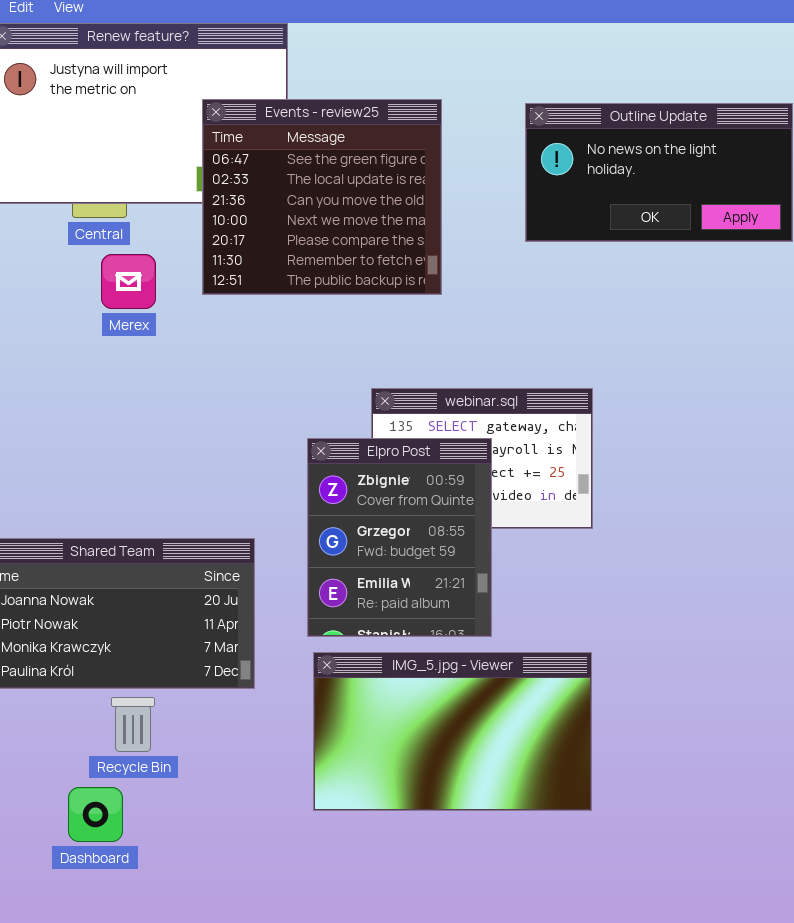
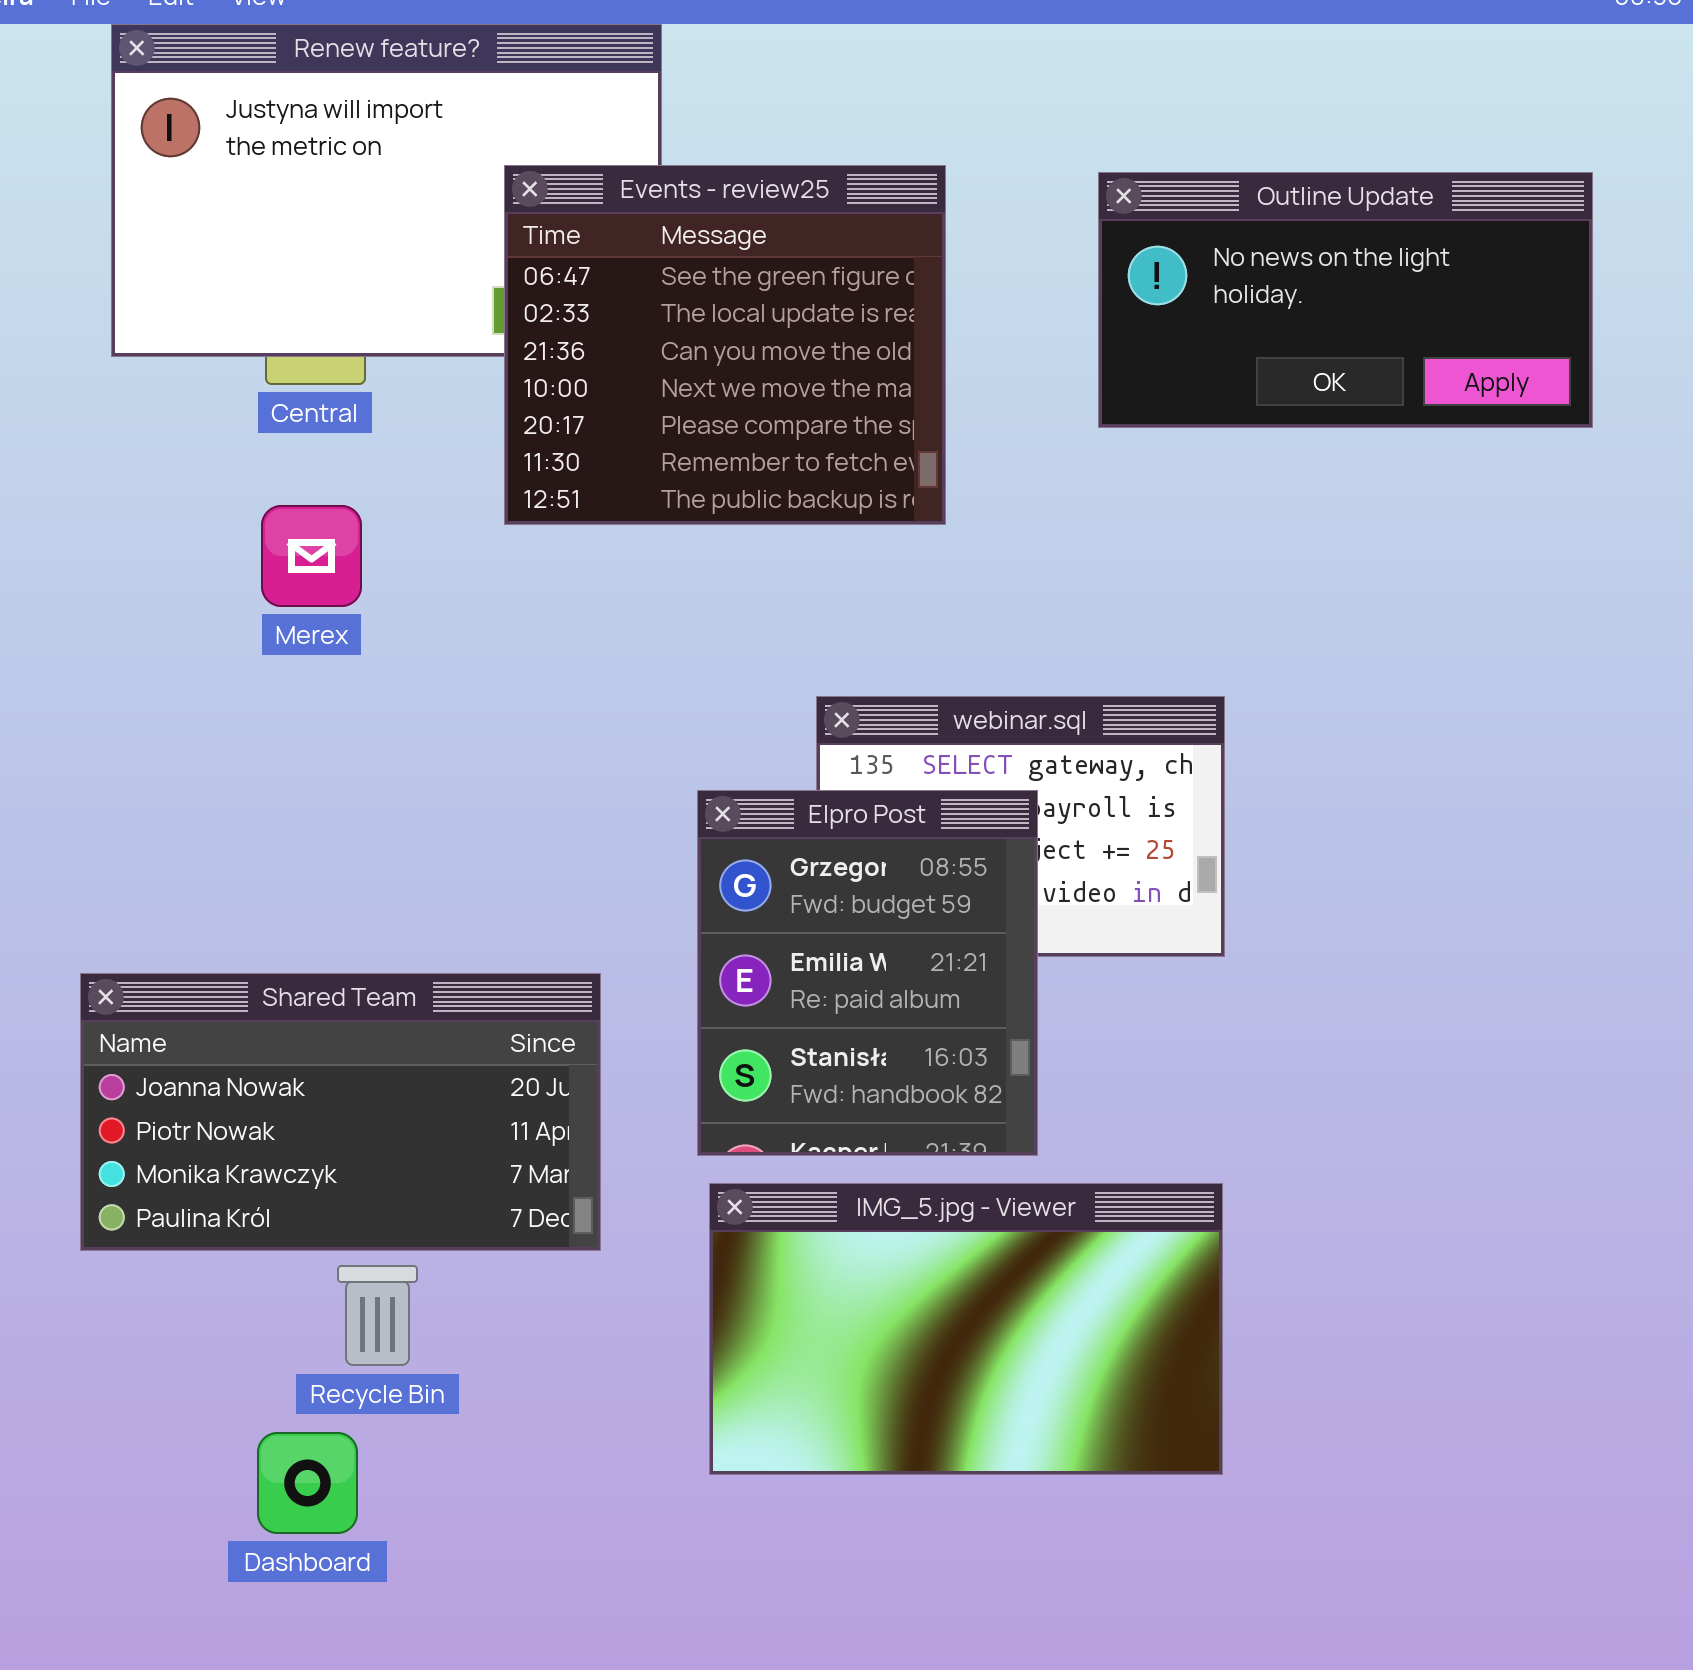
Merex: [101,254,156,309] -> [261,505,362,607], moved
Elpro Post: [307,438,492,637] -> [697,790,1038,1156], scrolled down 1 row

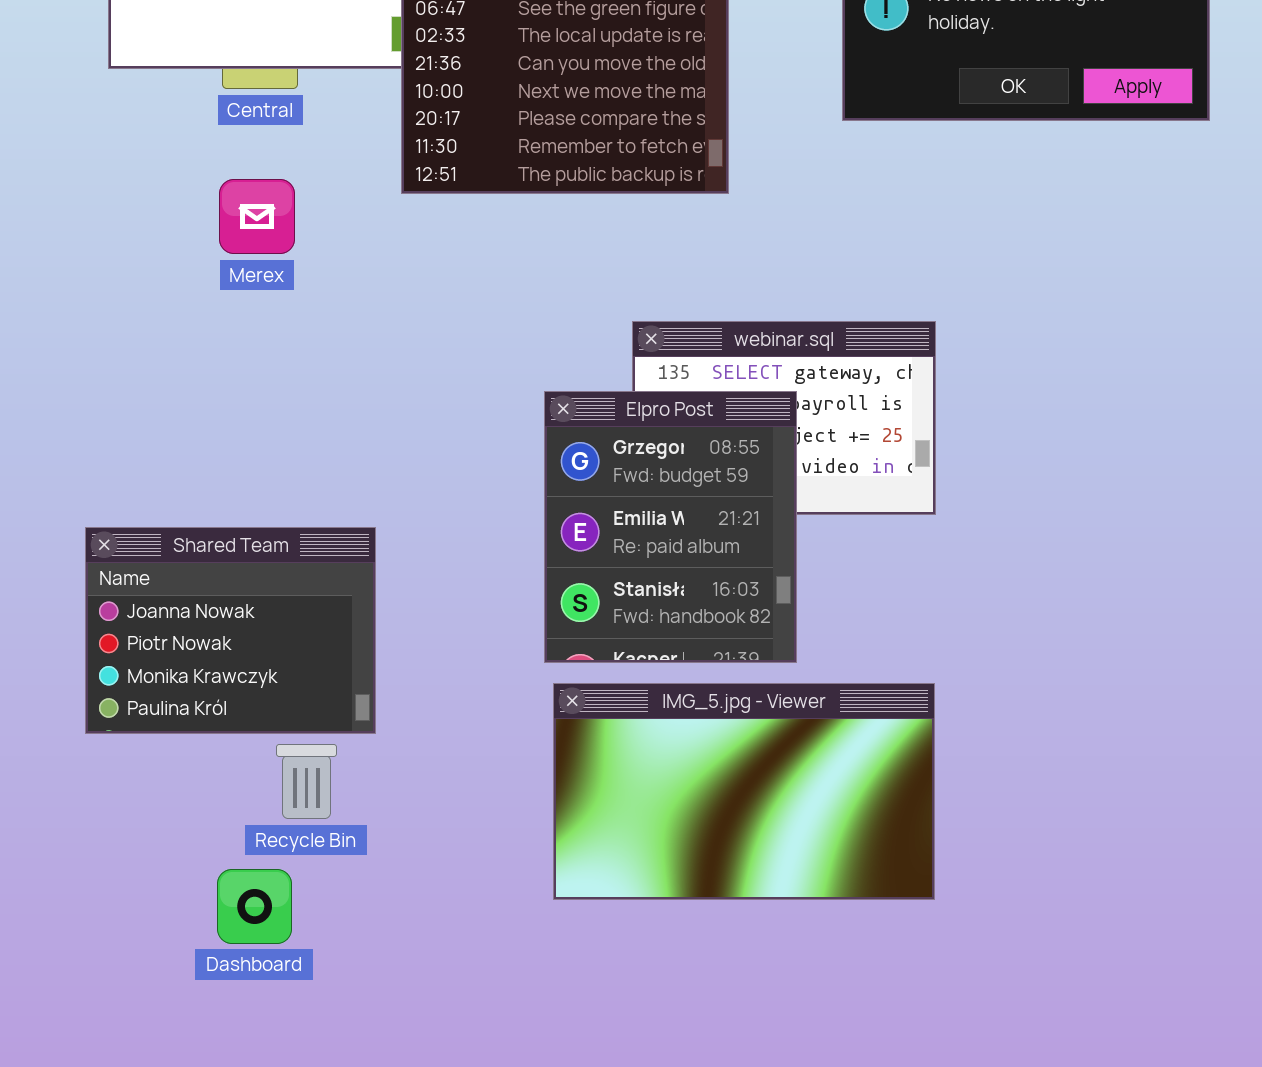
Shared Team: [80,973,601,1251] -> [85,527,376,734], resized

